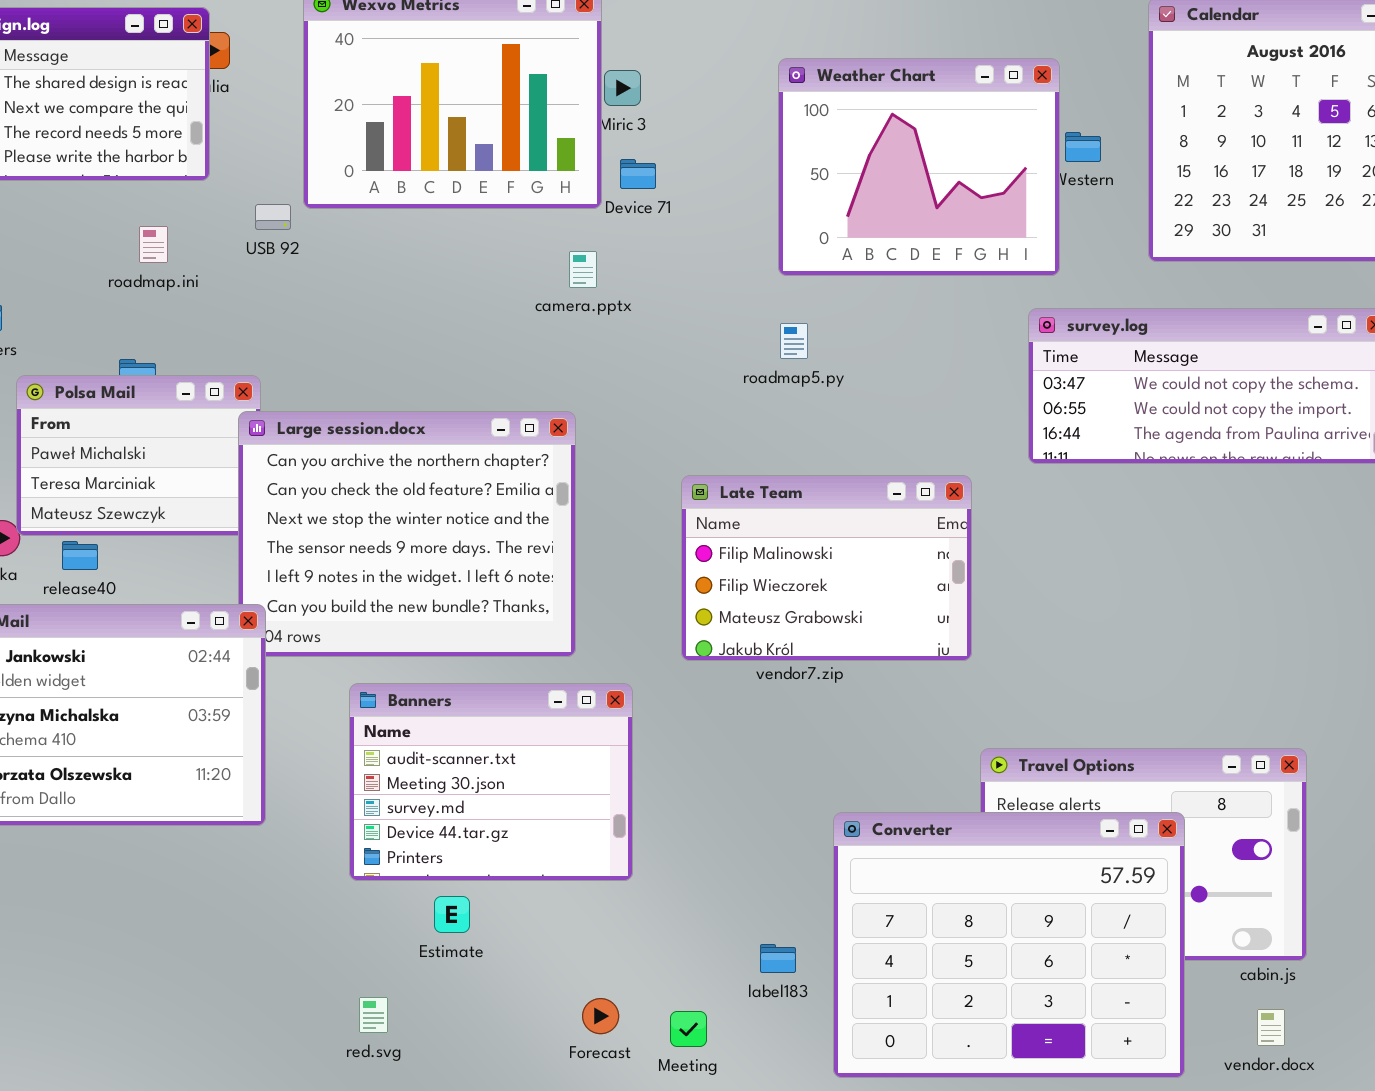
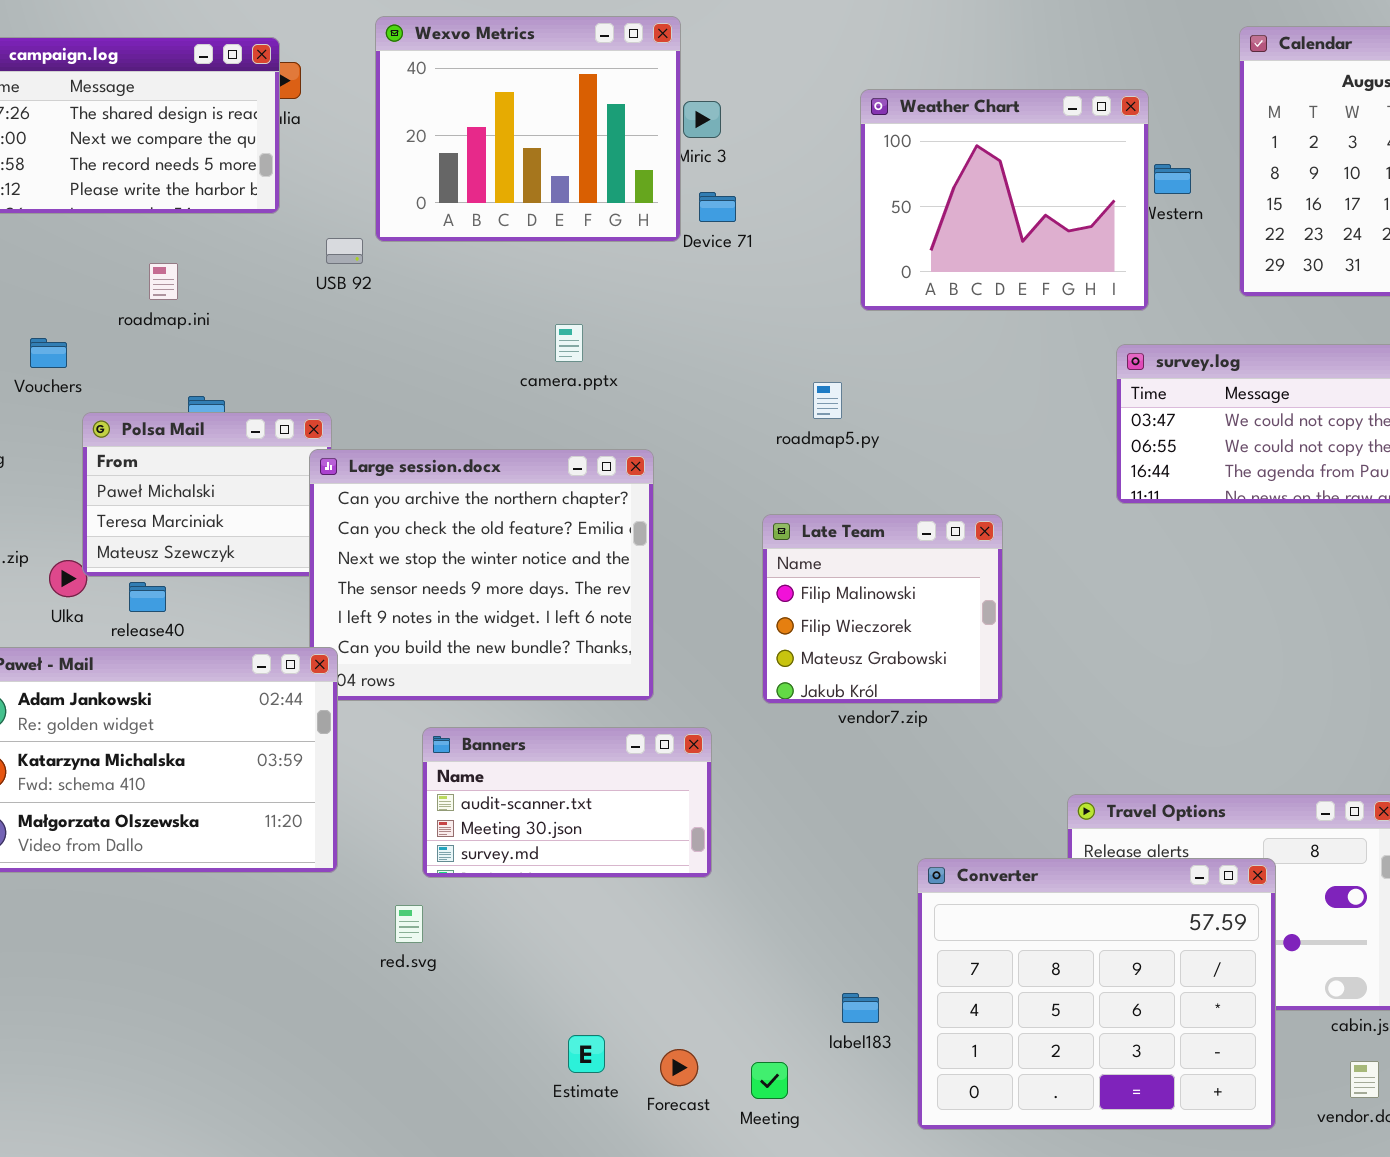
roadmap.ini: [139,226,168,263] -> [149,263,178,300], moved
camera.pptx: [569,251,597,288] -> [555,324,583,362], moved
roadmap5.py: [780,323,808,359] -> [813,382,842,419], moved
Late Team: [681,475,972,661] -> [762,514,1003,704], resized
Banners: [349,683,633,881] -> [422,727,712,878], resized
Estimate: [434,896,470,933] -> [568,1035,605,1073], moved
red.svg: [359,997,388,1033] -> [395,905,423,943], moved

